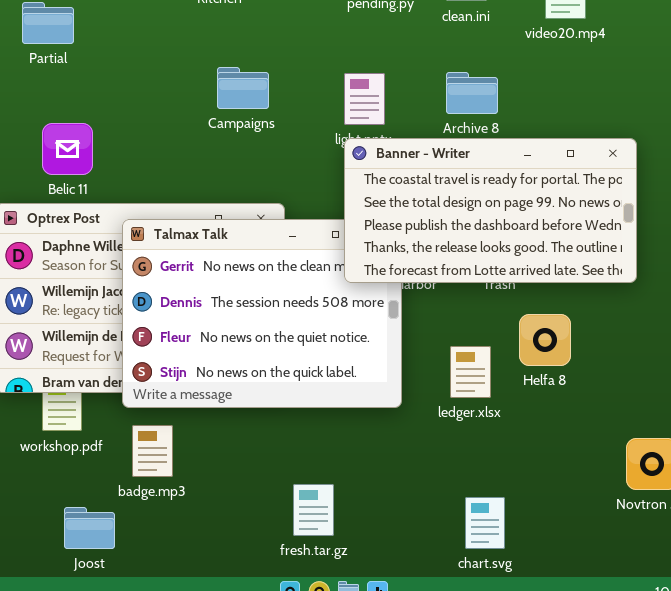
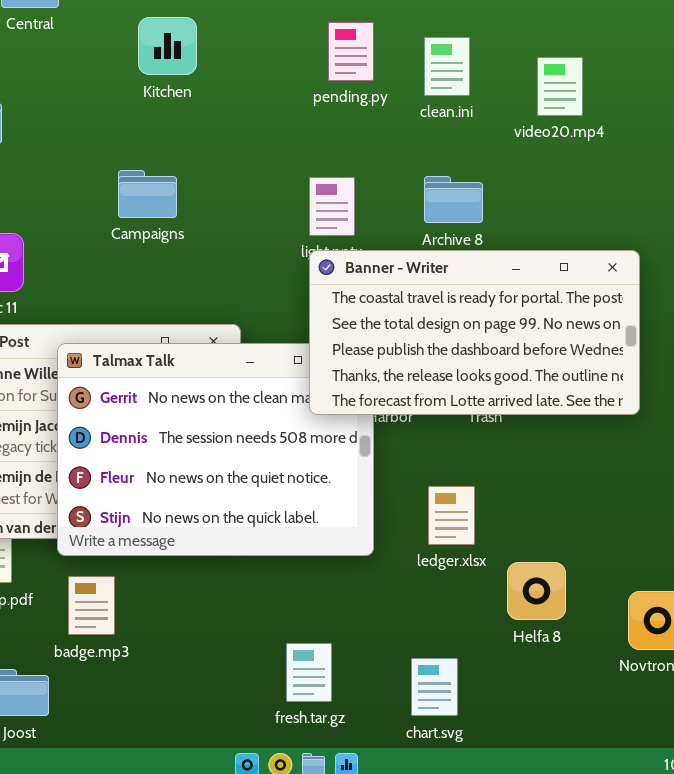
Campaigns: [217,67,269,109] -> [118,170,177,218], moved
Helfa 8: [519,314,571,366] -> [507,562,566,620], moved
fresh.tar.gz: [293,484,334,536] -> [286,643,332,702], moved
chart.svg: [465,497,505,549] -> [411,658,458,716], moved

